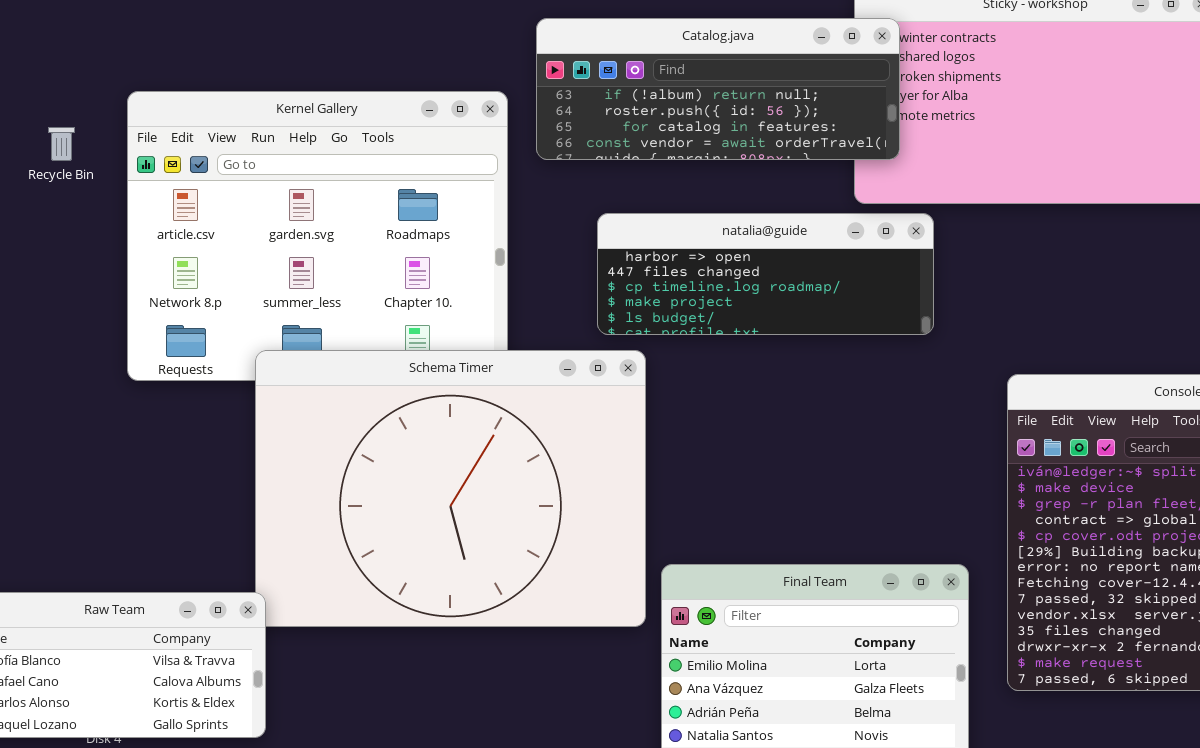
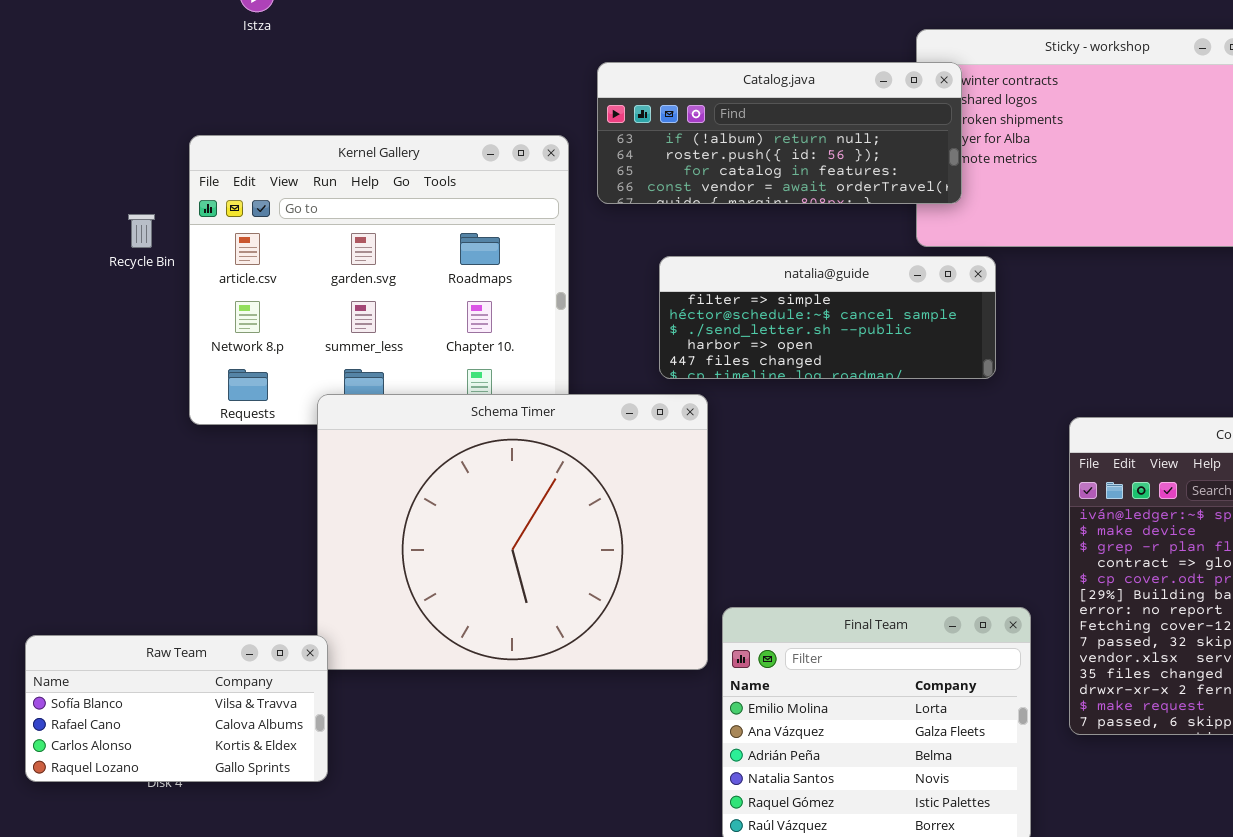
Recycle Bin: [48,127,75,161] -> [128,214,155,248], moved
natalia@guide: [597,213,934,335] -> [659,256,996,379], scrolled up 3 rows

